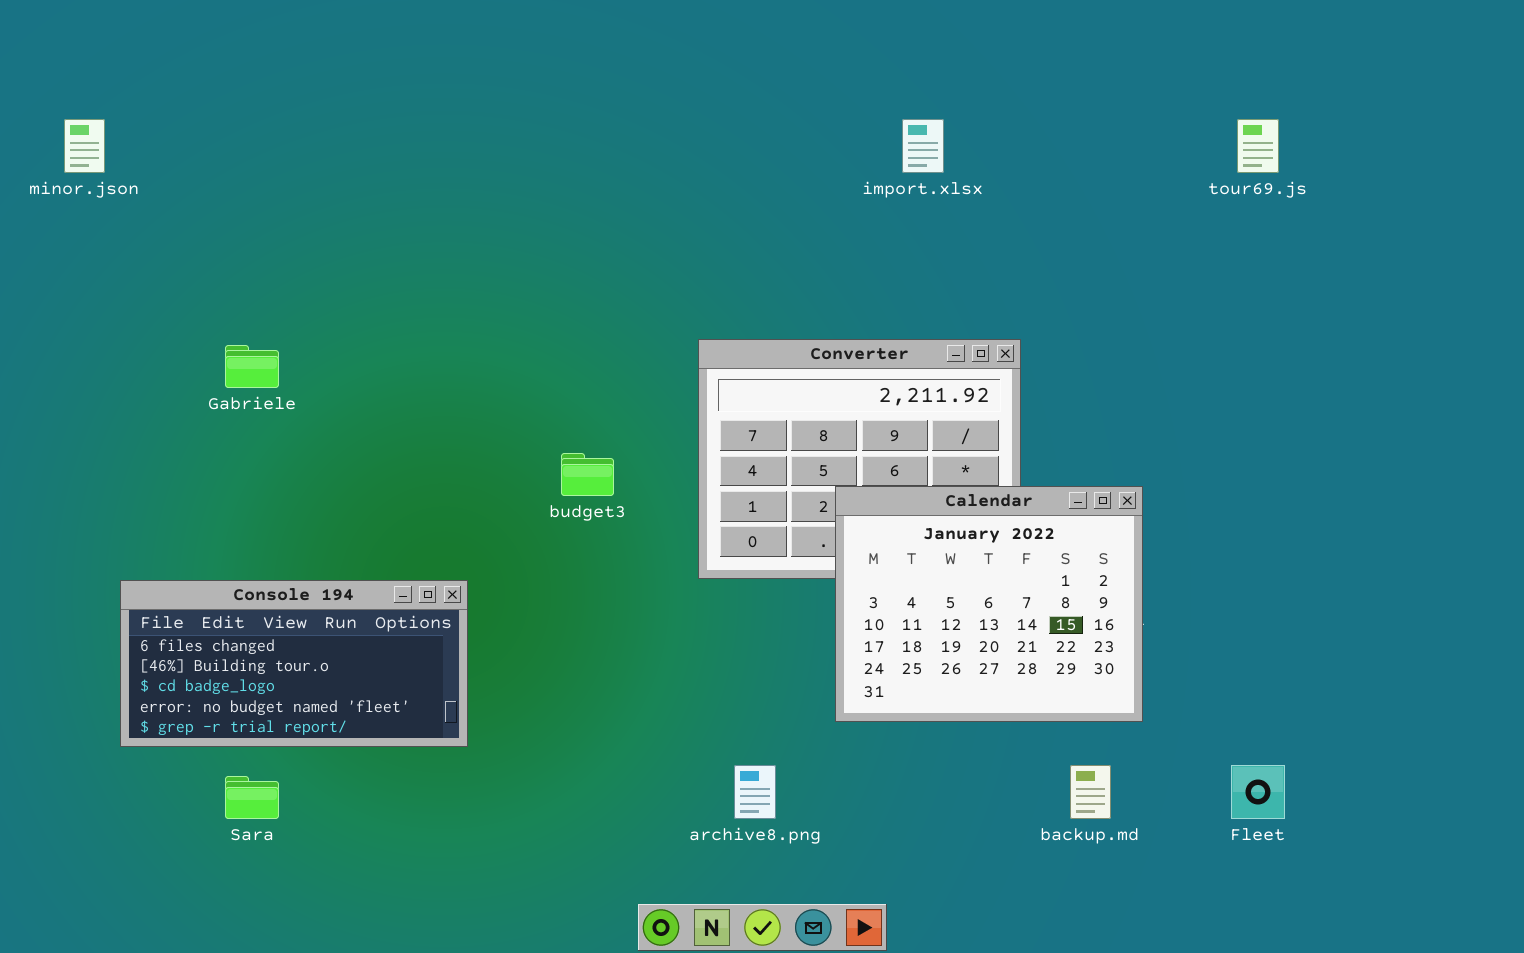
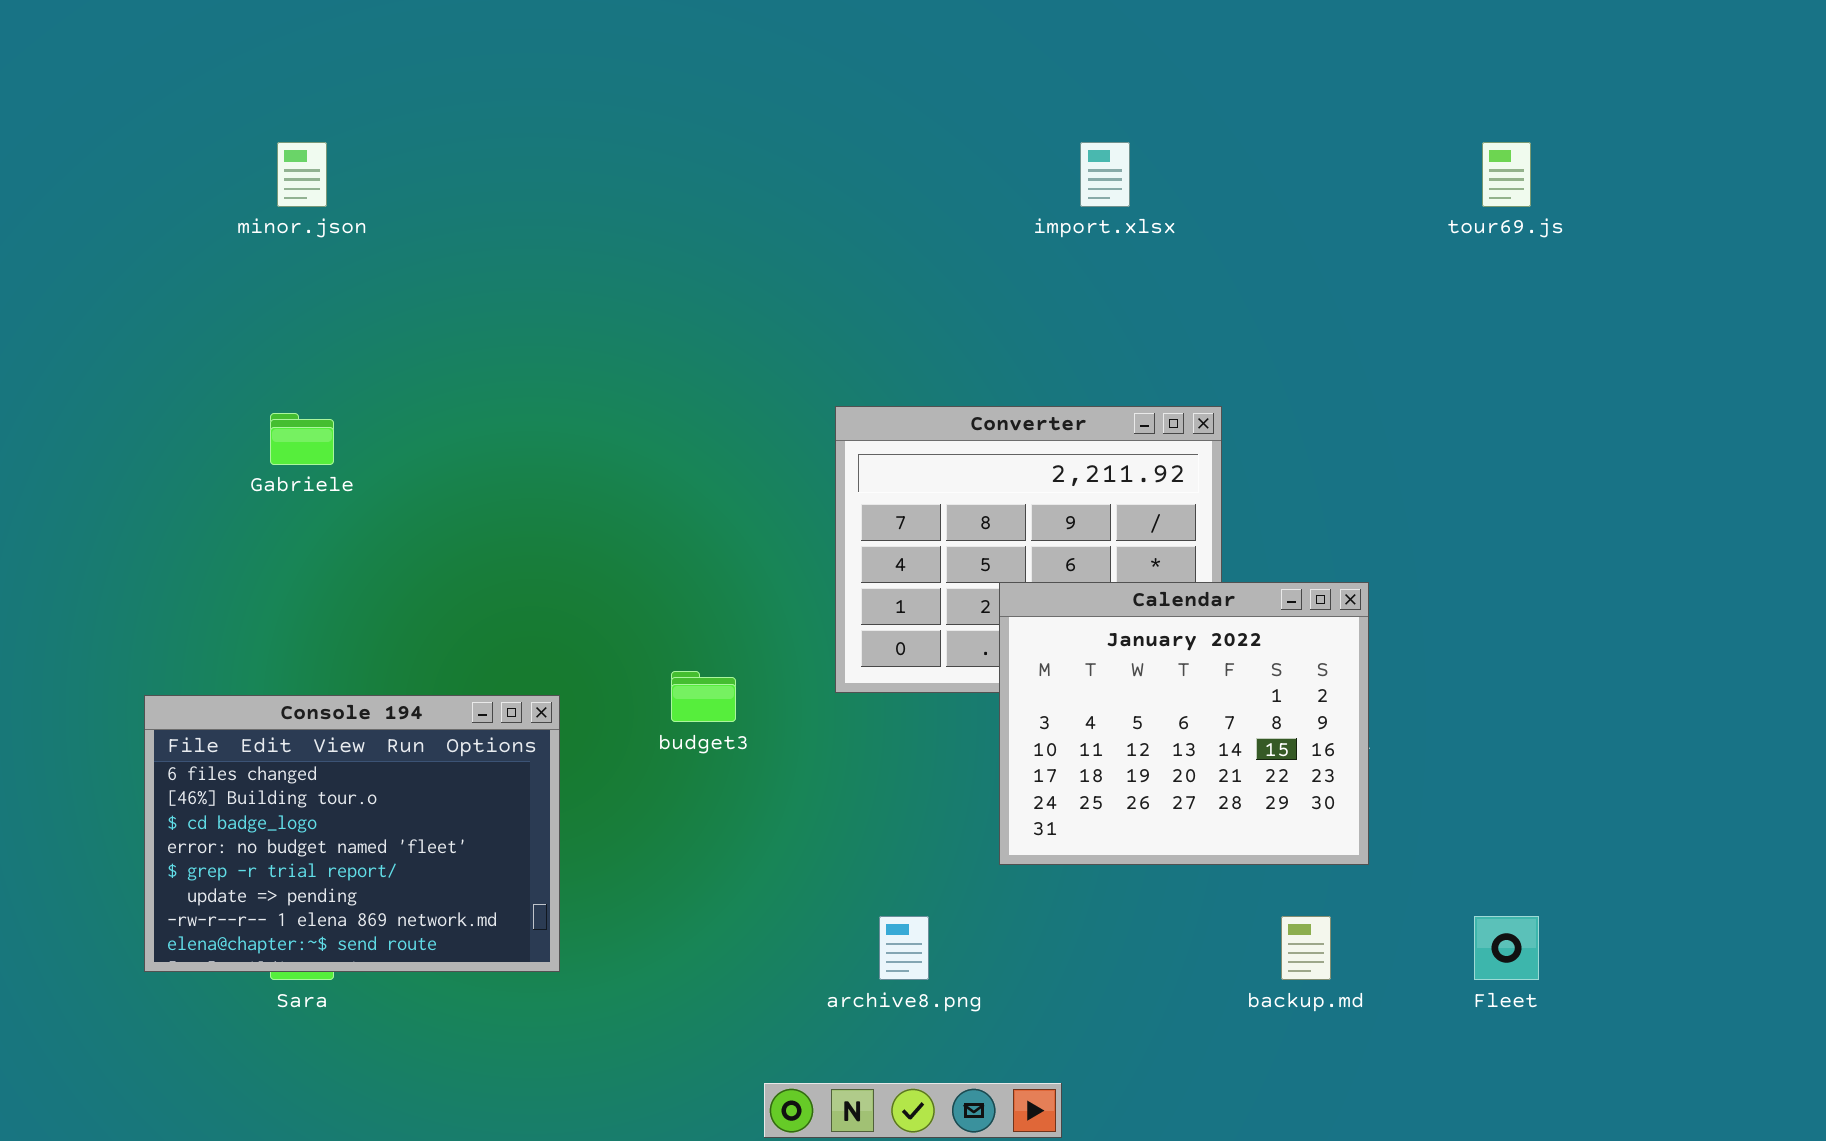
minor.json: [64,119,105,173] -> [277,142,327,207], moved
budget3: [561,453,614,496] -> [671,671,736,722], moved
Console 194: [120,580,468,747] -> [144,695,560,972], resized

